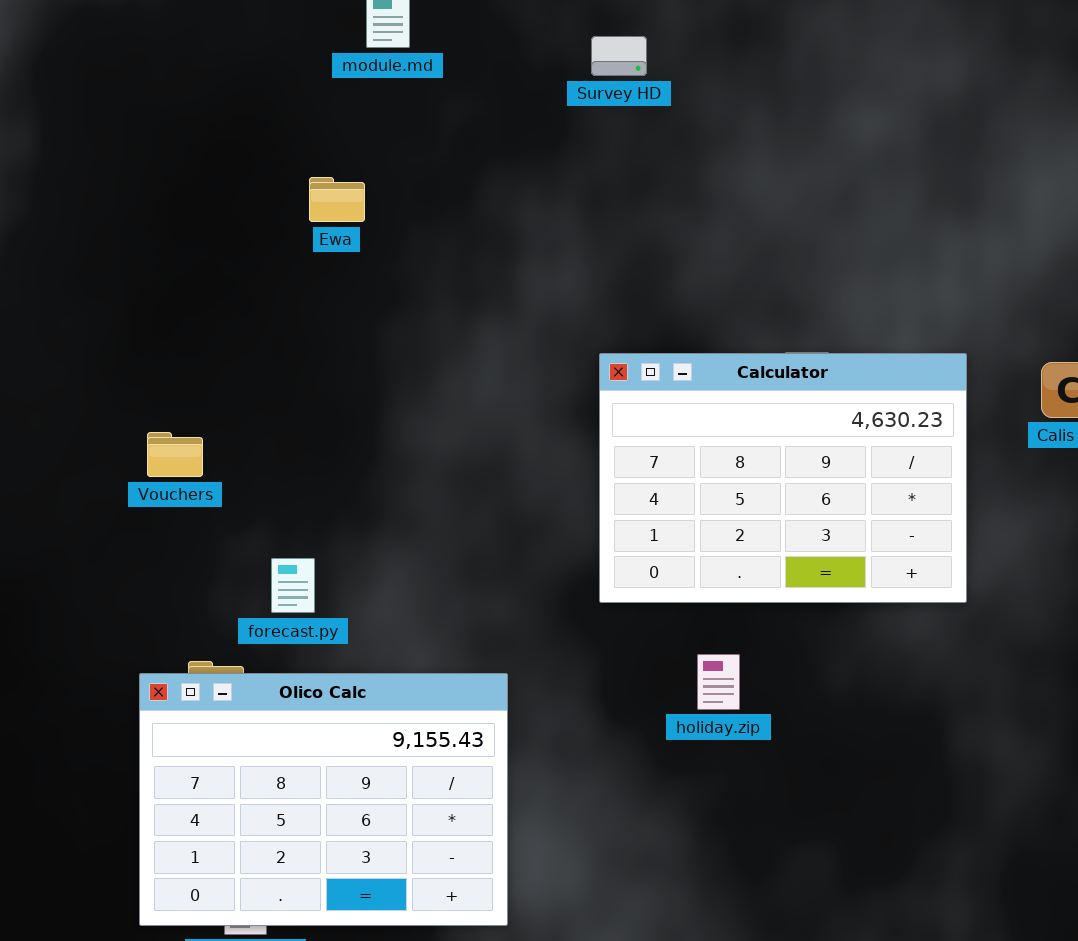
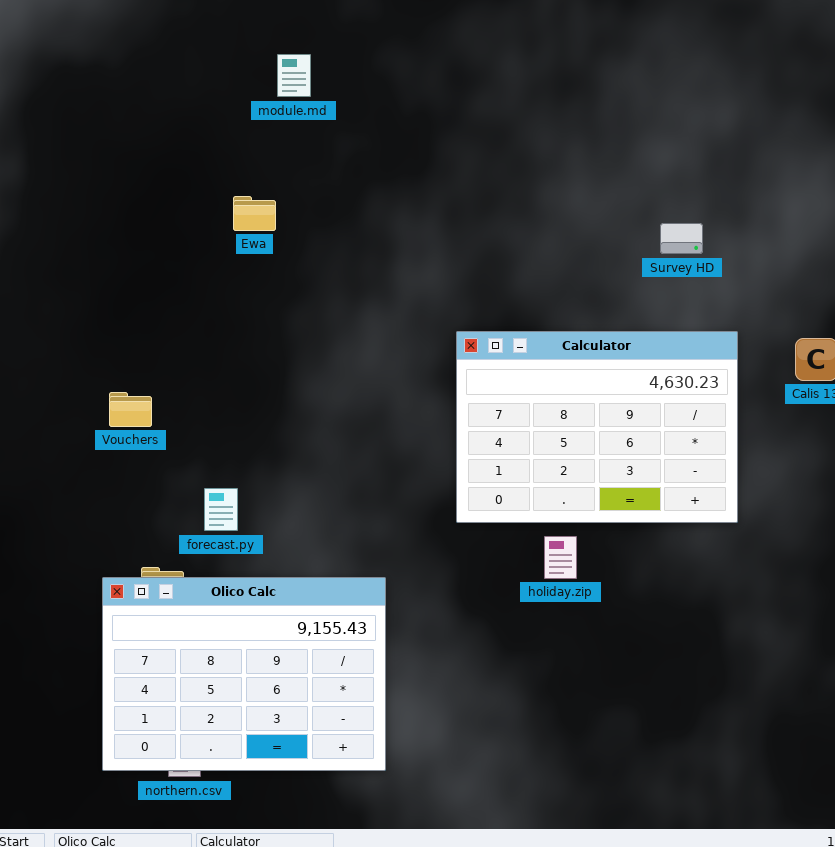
Survey HD: [591,36,647,76] -> [660,223,703,254], moved
holiday.zip: [697,654,740,710] -> [544,536,577,579], moved

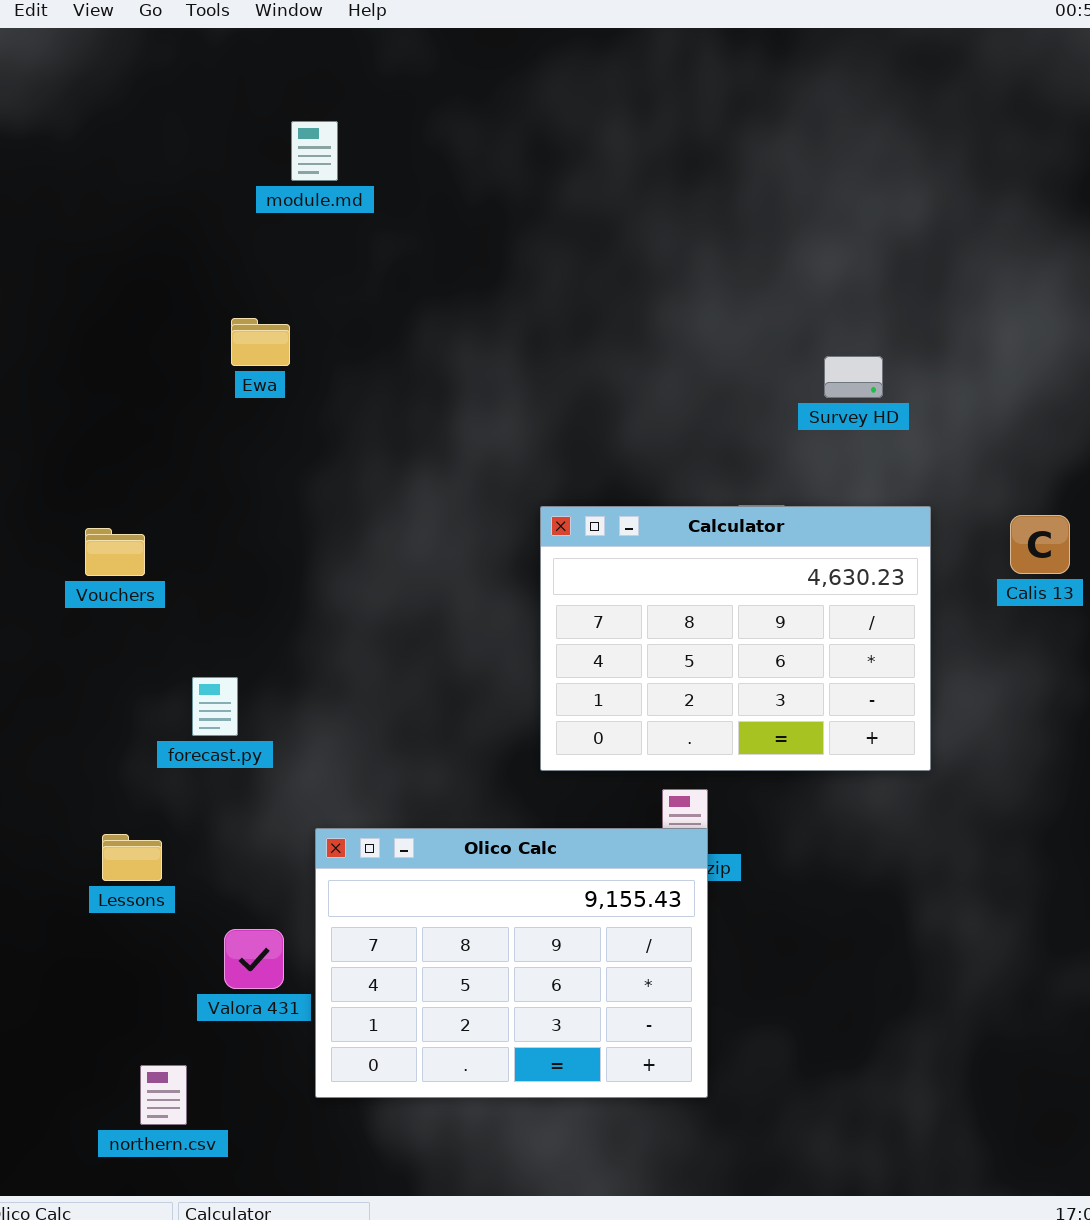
Vouchers: [109,392,152,427] -> [85,528,145,576], moved
forecast.py: [204,488,238,531] -> [192,677,238,736], moved
Olico Calc: [102,577,386,771] -> [315,828,708,1098], moved

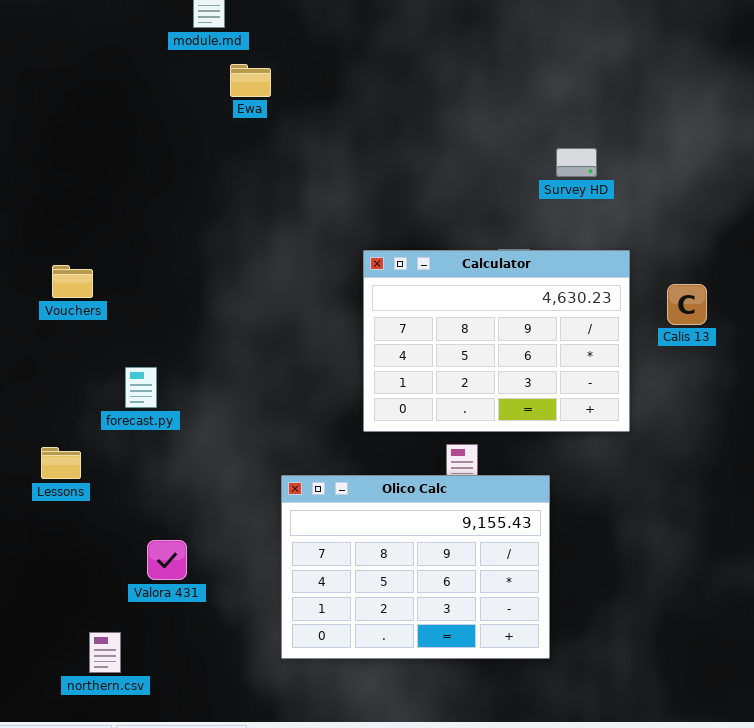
Ewa: [231,318,290,366] -> [230,64,271,97], moved
Calis 13: [1010,515,1070,574] -> [667,284,707,325], moved
Olico Calc: [315,828,708,1098] -> [281,475,550,659], moved
Lessons: [102,834,162,881] -> [41,447,81,479], moved

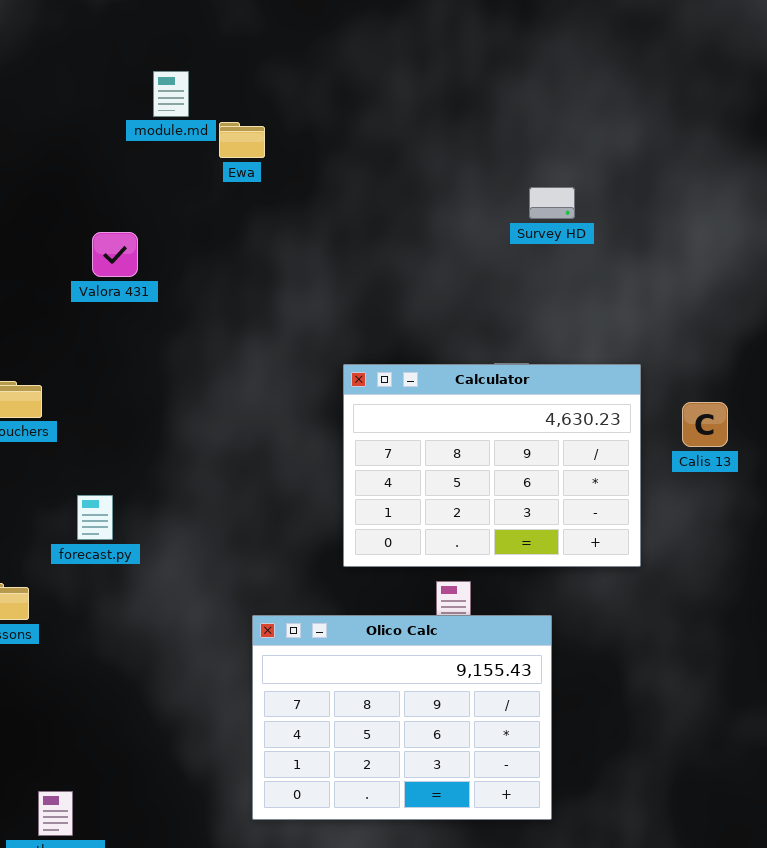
Ewa: [230,64,271,97] -> [219,122,265,158], moved
Survey HD: [556,148,597,177] -> [529,187,575,219], moved
Valora 431: [147,540,187,580] -> [92,232,138,277], moved

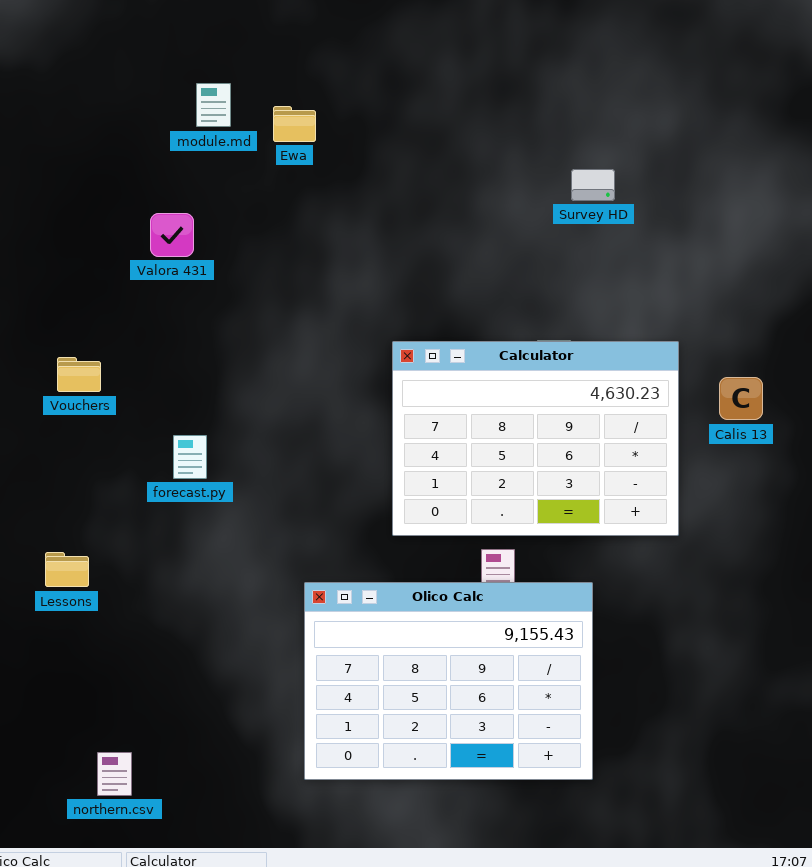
module.md: [153,71,189,117] -> [196,83,231,127], moved
forecast.py: [77,495,113,540] -> [173,435,207,479], moved

